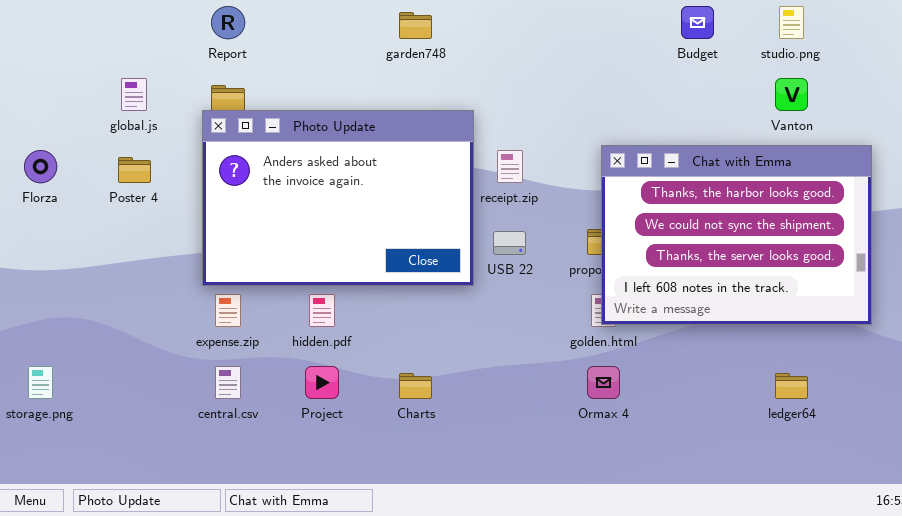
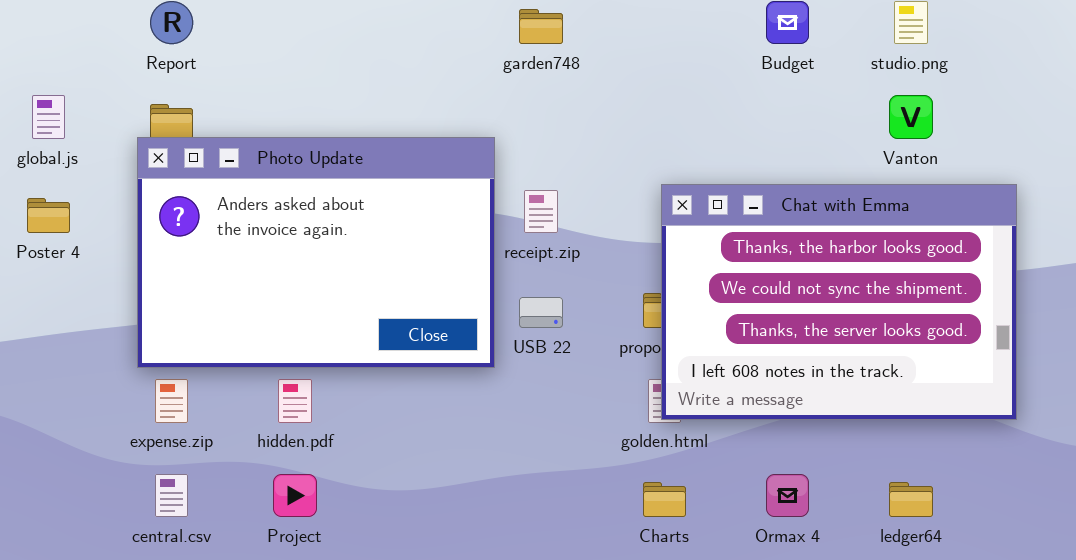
garden748: [399,12,432,39] -> [519,9,563,44], moved
Ormax 4: [587,366,620,399] -> [766,474,809,517], moved
Charts: [399,373,432,399] -> [643,482,686,517], moved

